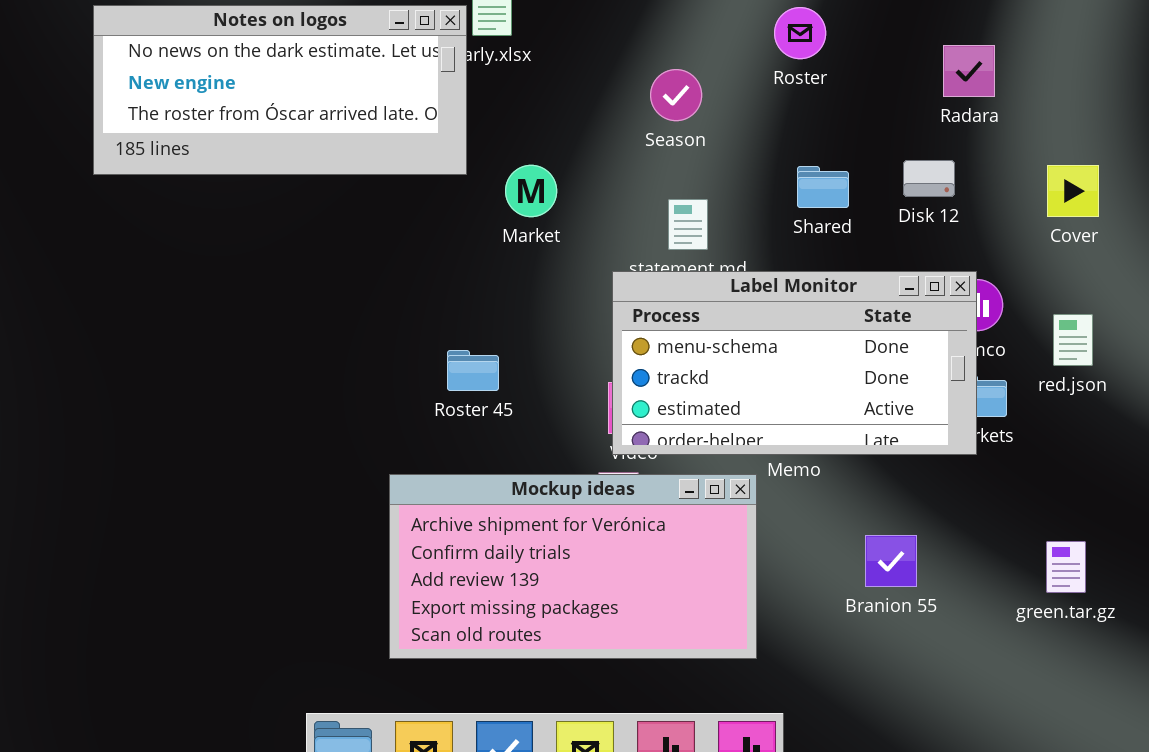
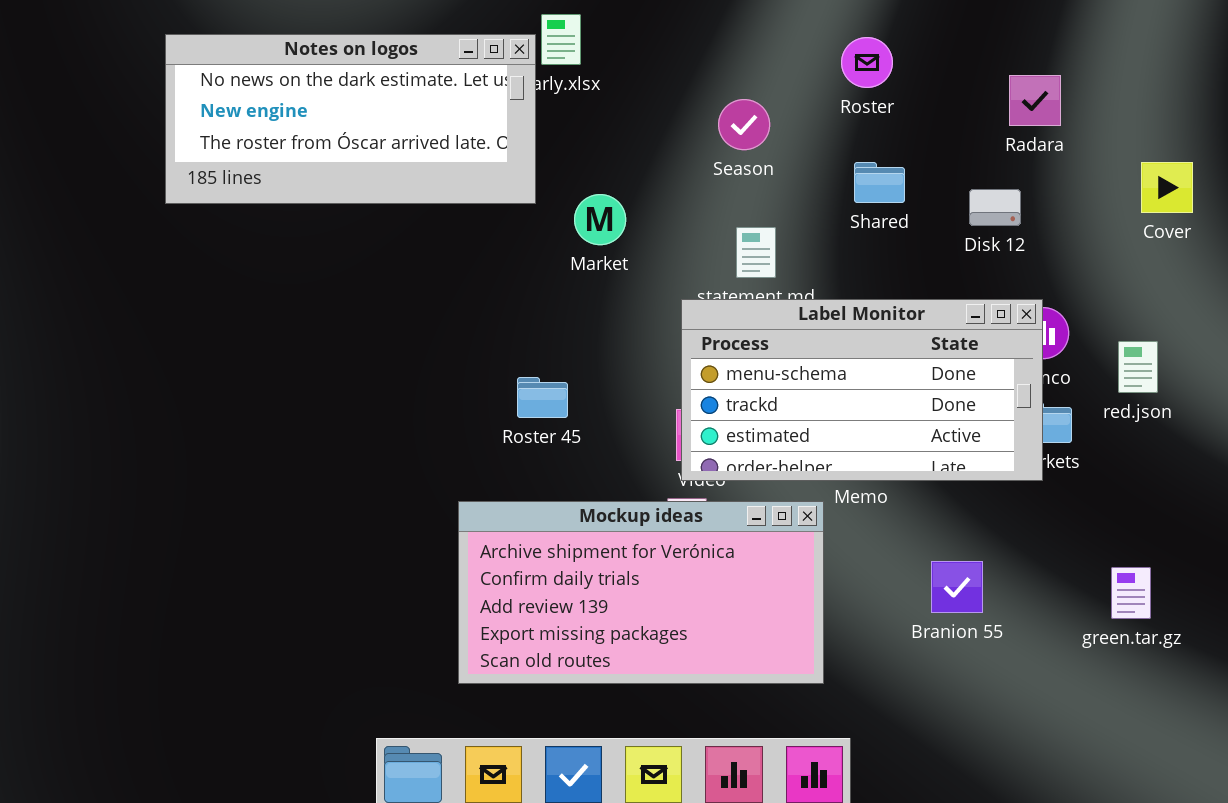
Cover: [1047,165,1099,217] -> [1141,162,1193,213], moved
Shared: [797,166,849,208] -> [854,162,905,203], moved

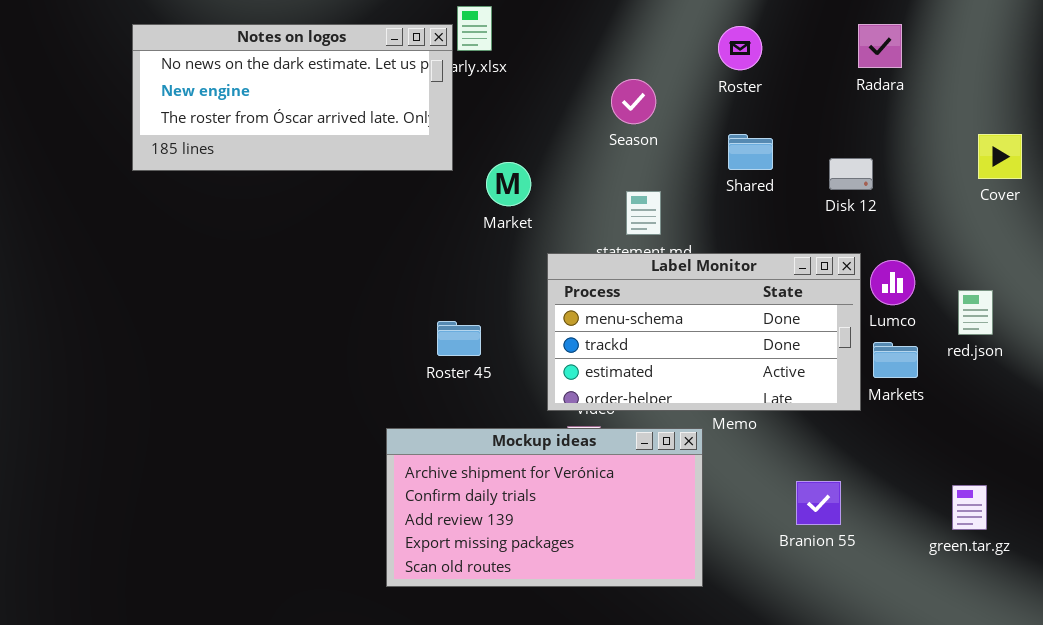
Radara: [1009,75,1061,126] -> [858,24,902,68], moved
Label Monitor: [681,299,1043,481] -> [547,253,861,411], moved

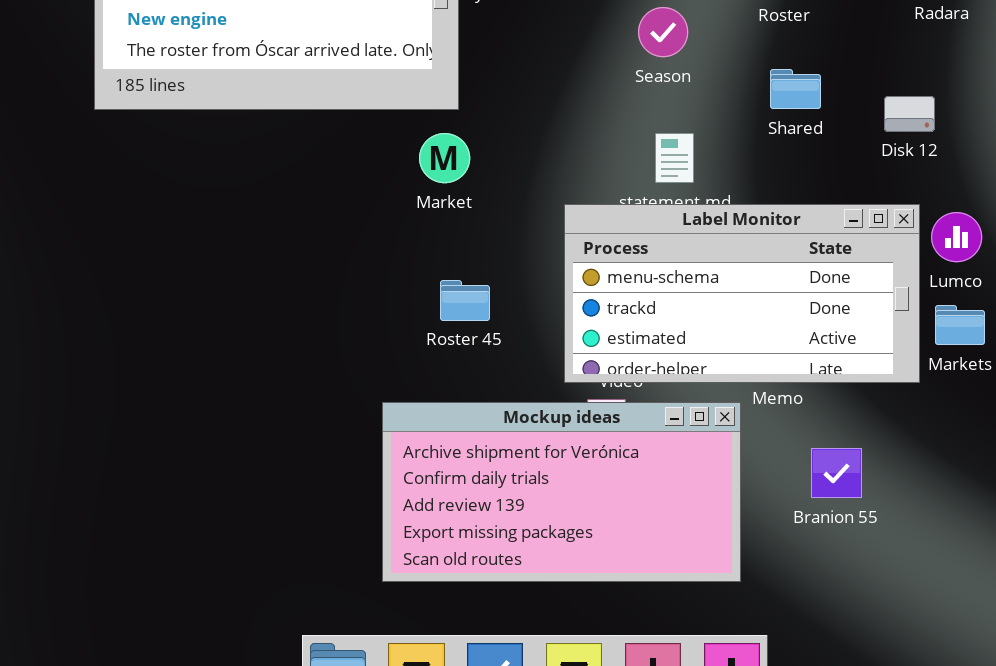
Market: [486,162,531,206] -> [419,133,470,183], moved
Branion 55: [796,481,841,525] -> [811,448,862,498], moved

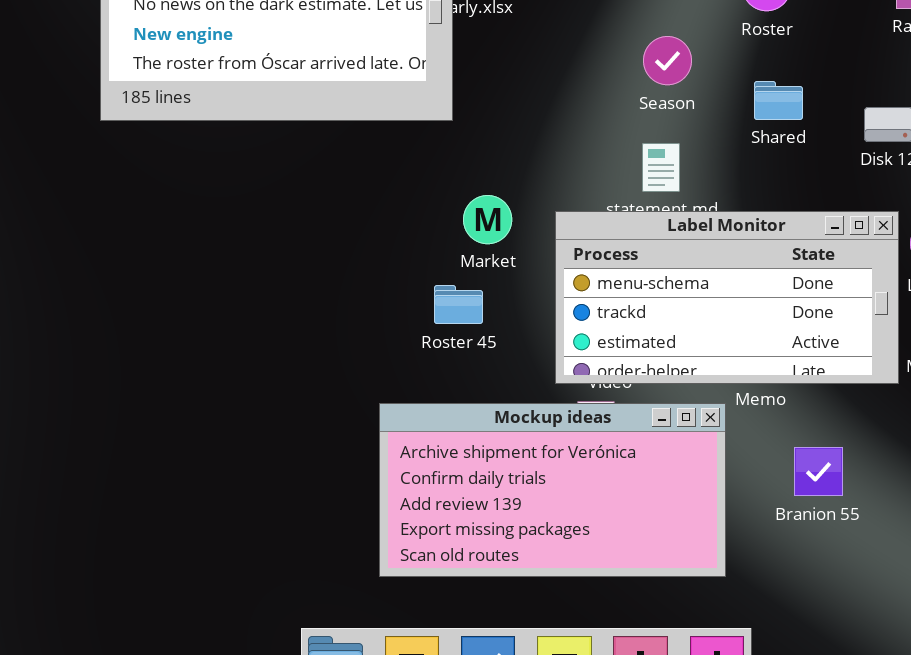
Season: [638,7,688,57] -> [643,36,692,85], moved
Market: [419,133,470,183] -> [463,195,512,244], moved

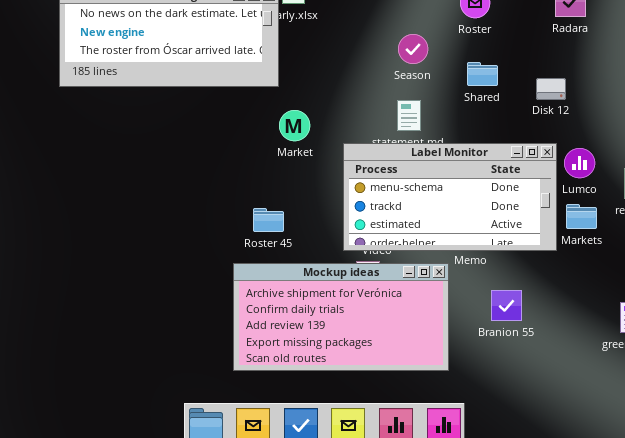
Market: [463,195,512,244] -> [279,110,310,141], moved
Roster 45: [434,285,483,324] -> [253,208,284,232], moved

